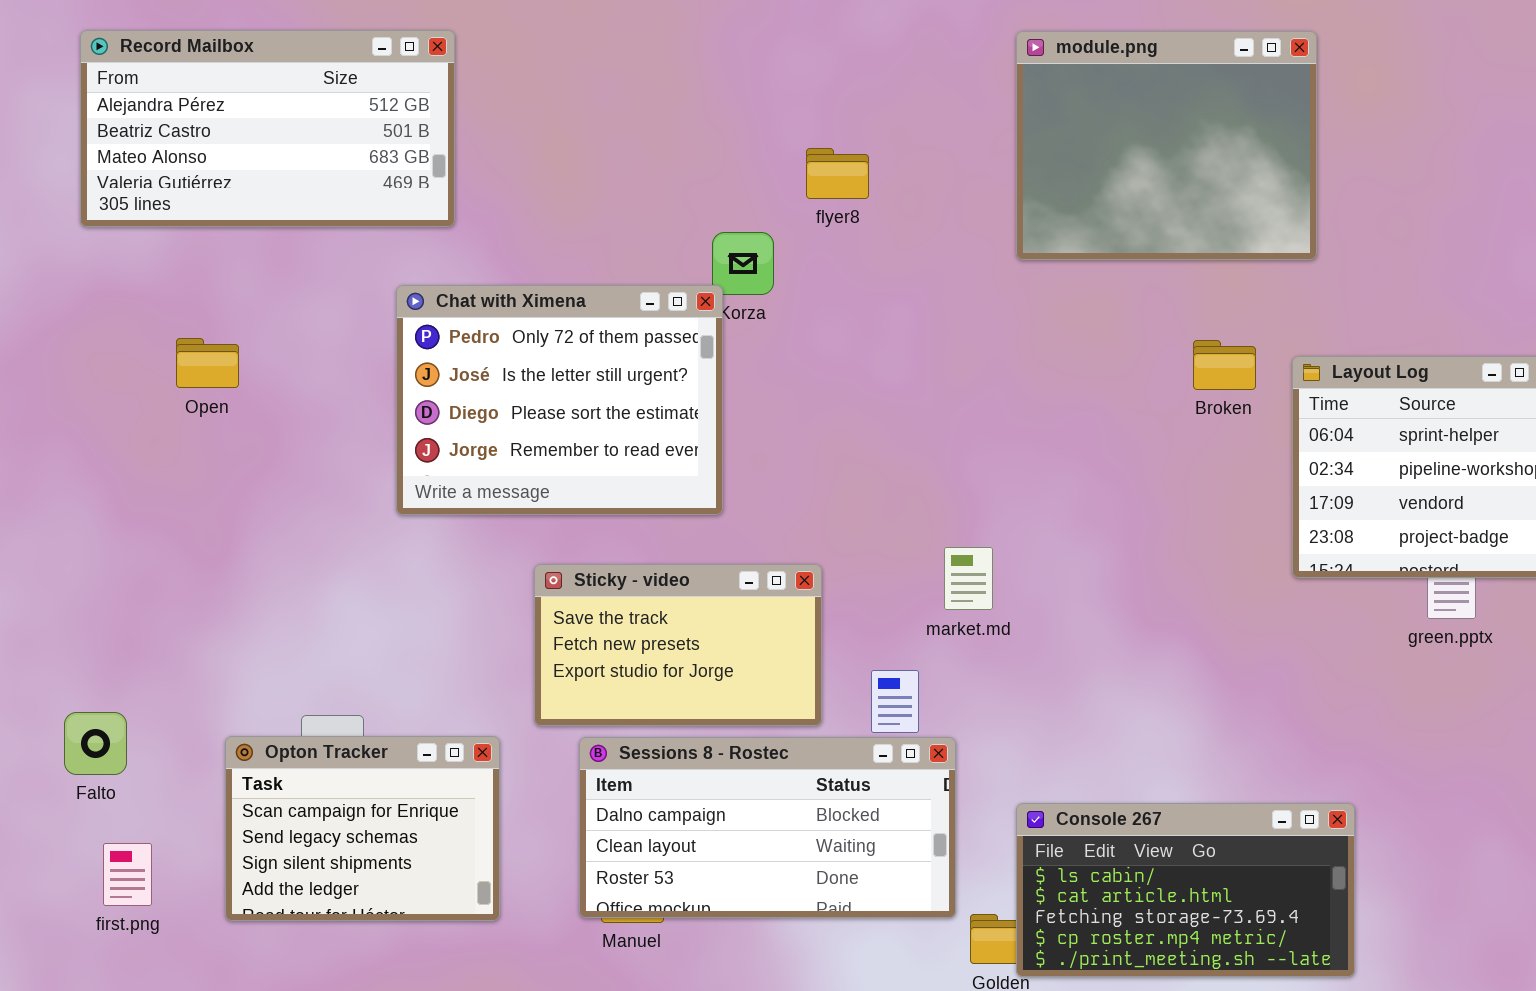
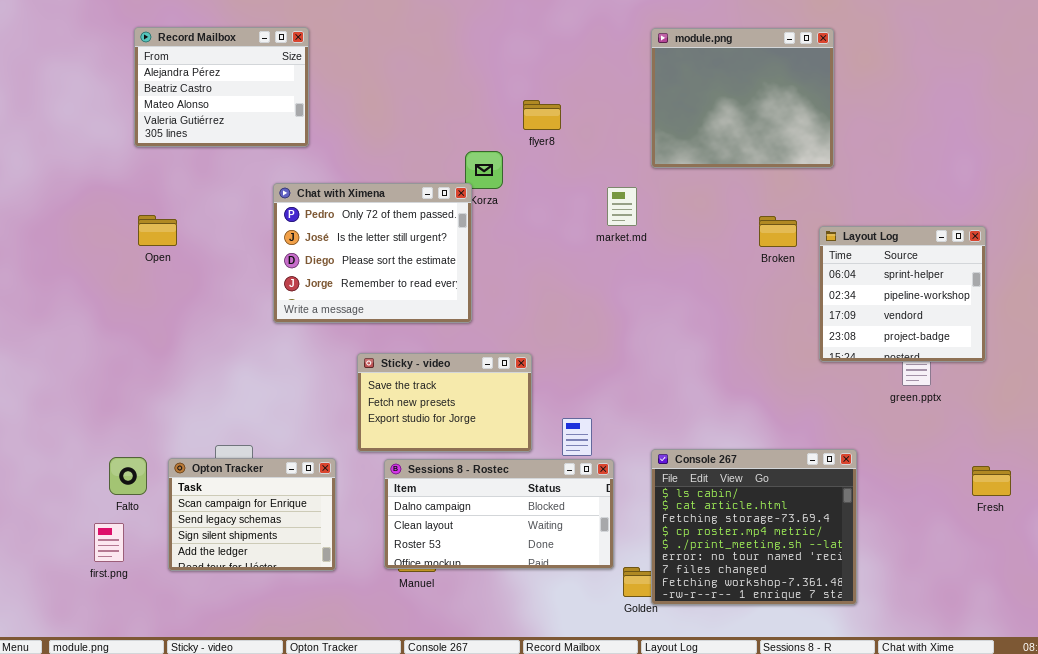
Record Mailbox: [80,30,455,227] -> [134,27,309,147], resized
market.md: [944,547,993,610] -> [607,187,637,226], moved
Falto: [64,712,127,775] -> [109,457,147,495], moved
Console 267: [1016,803,1355,977] -> [651,449,857,605], resized

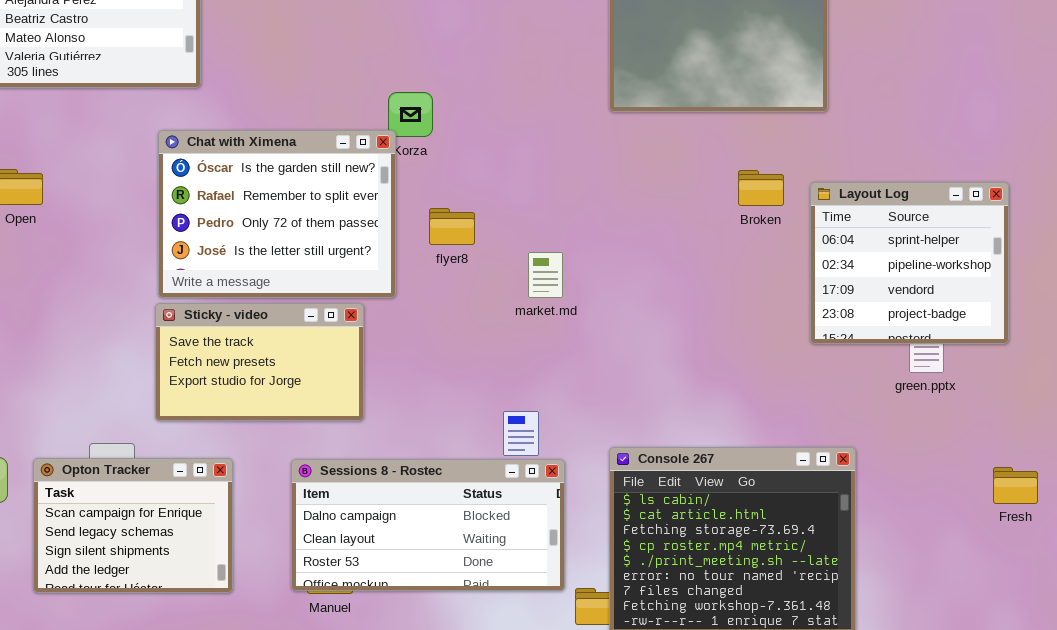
flyer8: [523,100,561,130] -> [429,208,475,245], moved
Chat with Ximena: [273,183,472,323] -> [158,130,396,298], scrolled up 2 rows
market.md: [607,187,637,226] -> [528,252,563,298], moved
Sticky - video: [357,353,532,452] -> [155,303,364,421], moved

